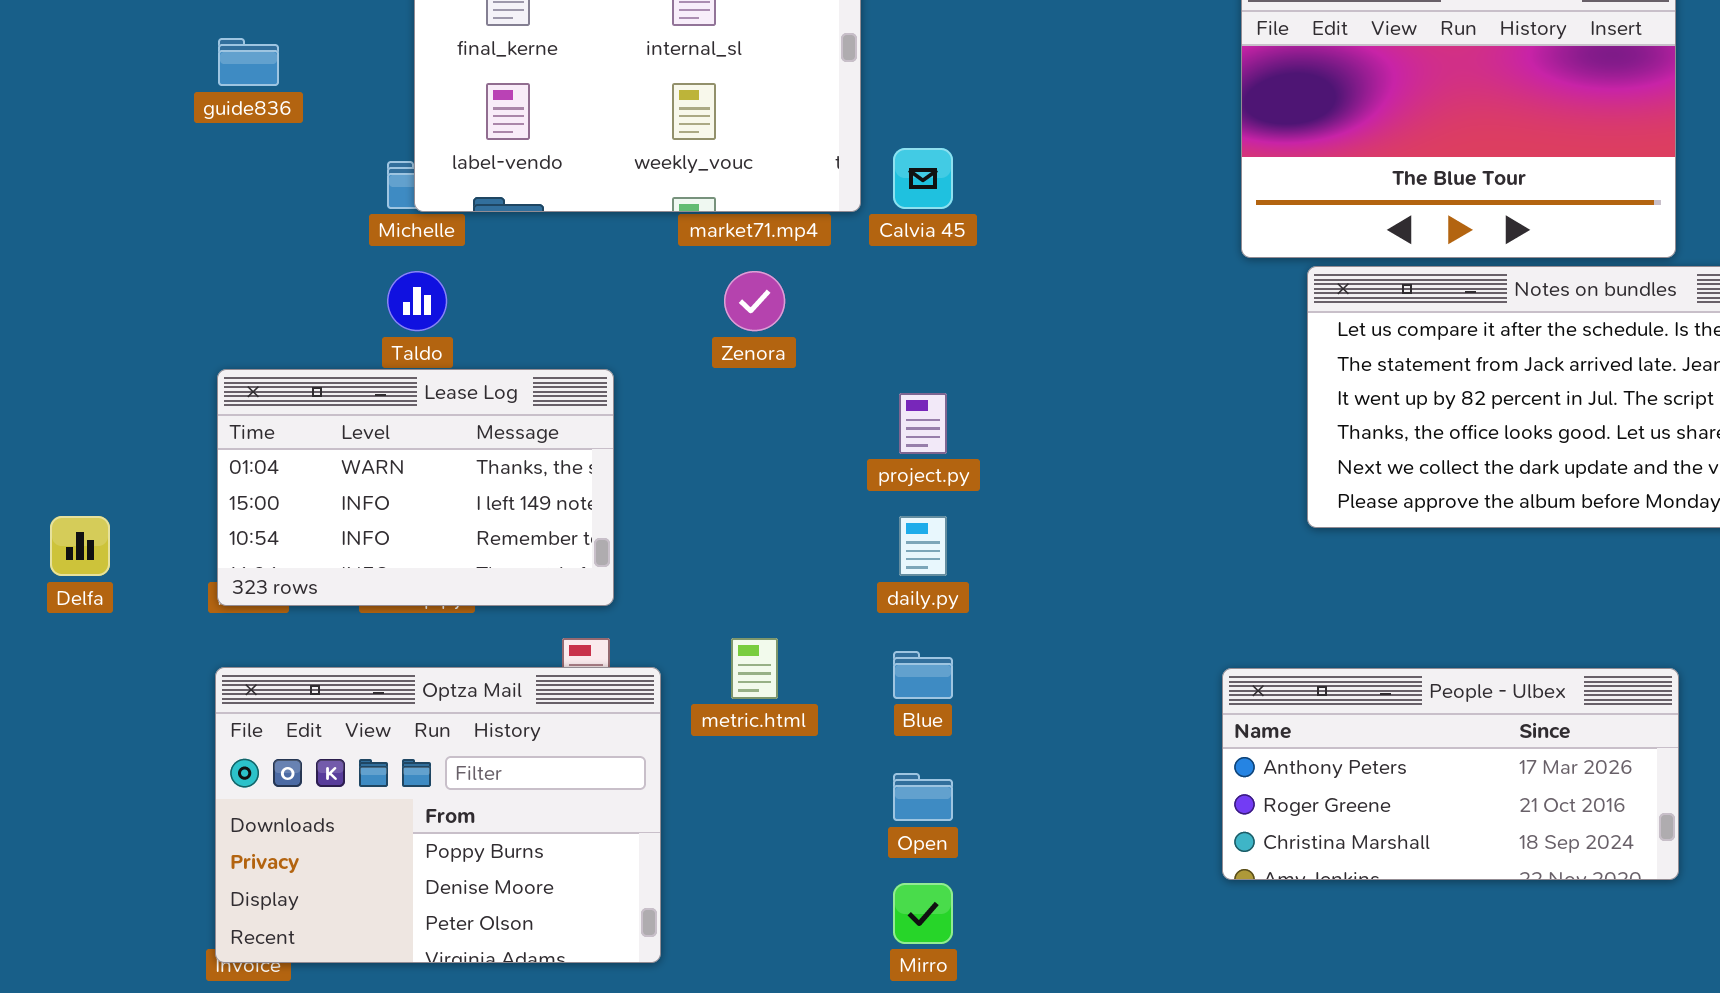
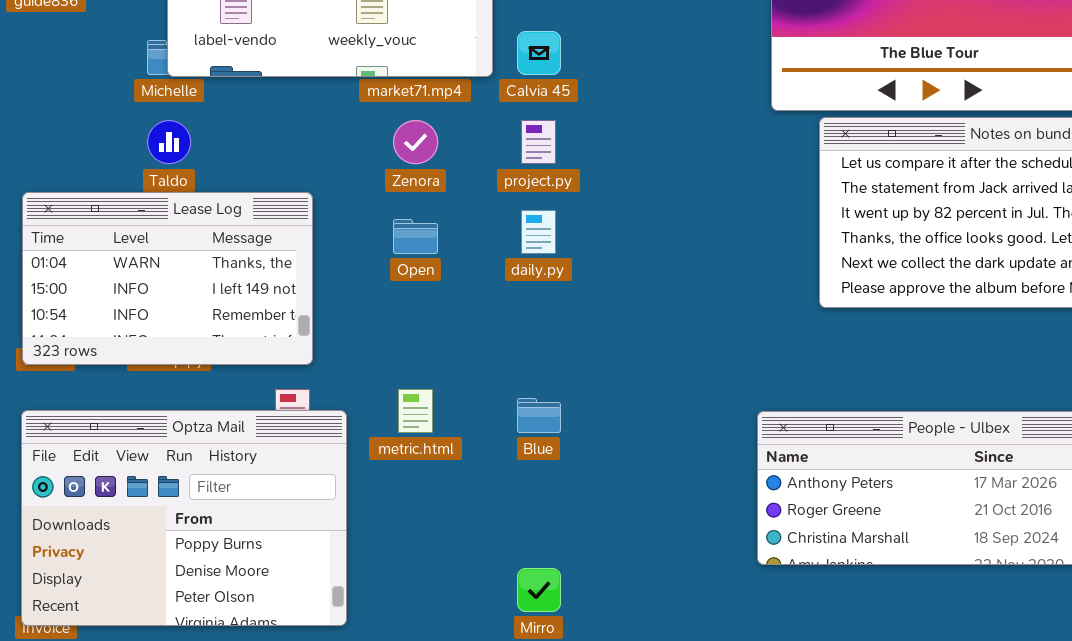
project.py: [899,393,947,454] -> [521,120,556,164], moved
daily.py: [899,516,947,576] -> [521,210,556,254], moved
Open: [893,773,953,821] -> [393,219,438,254], moved

